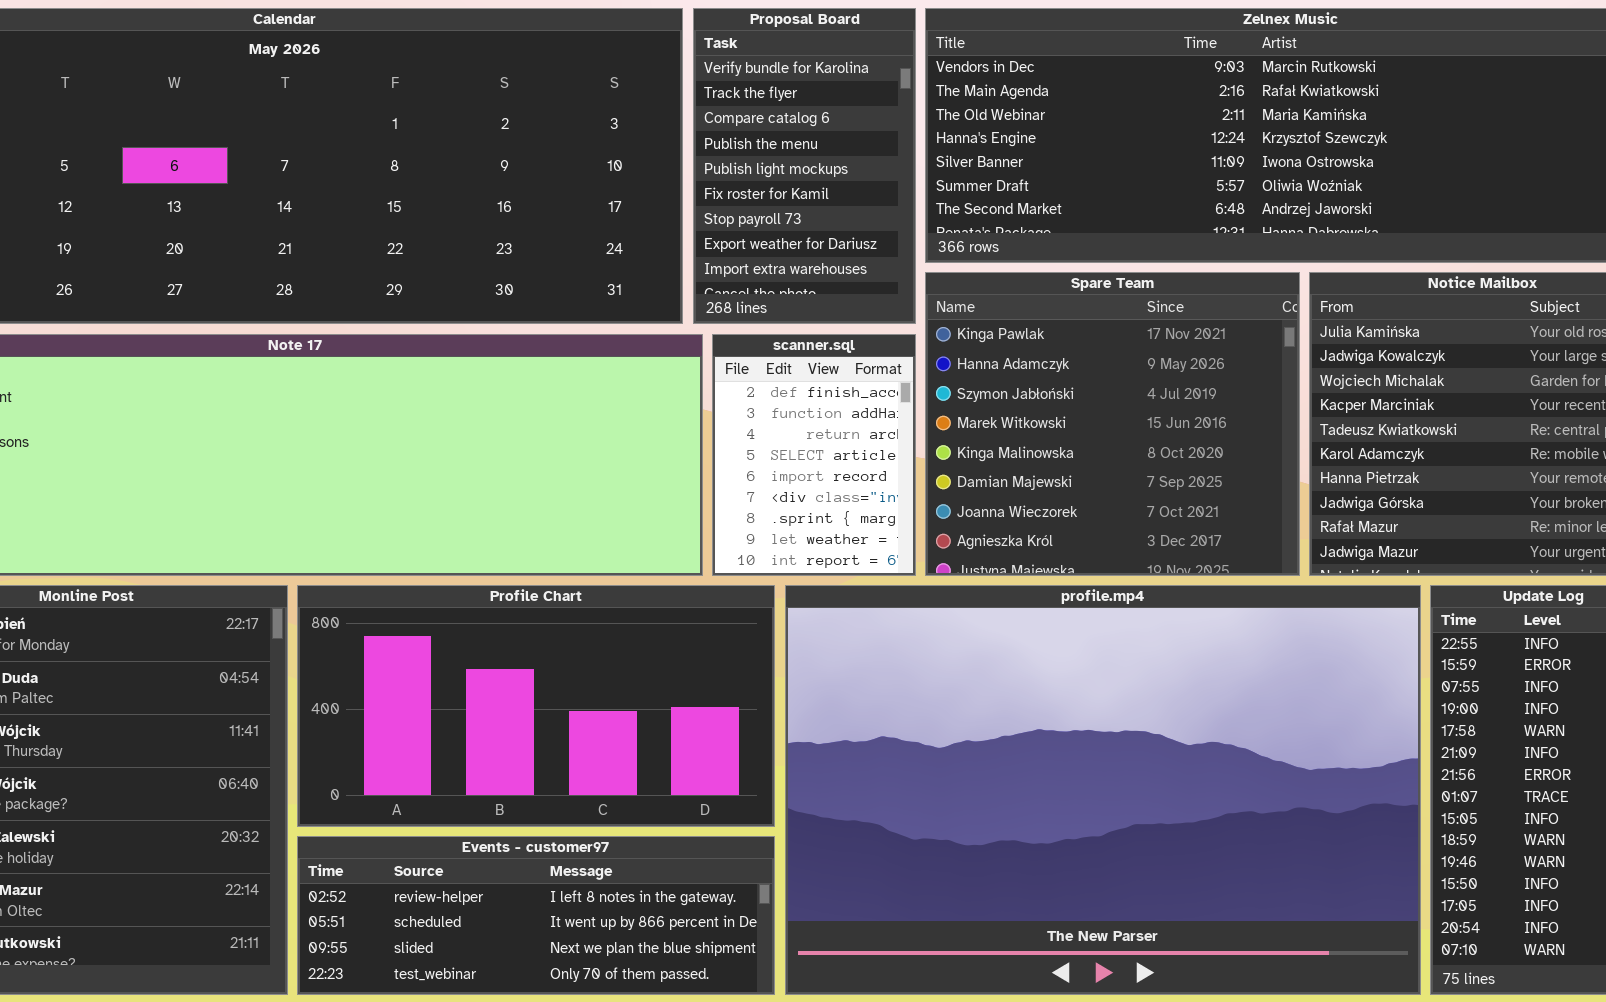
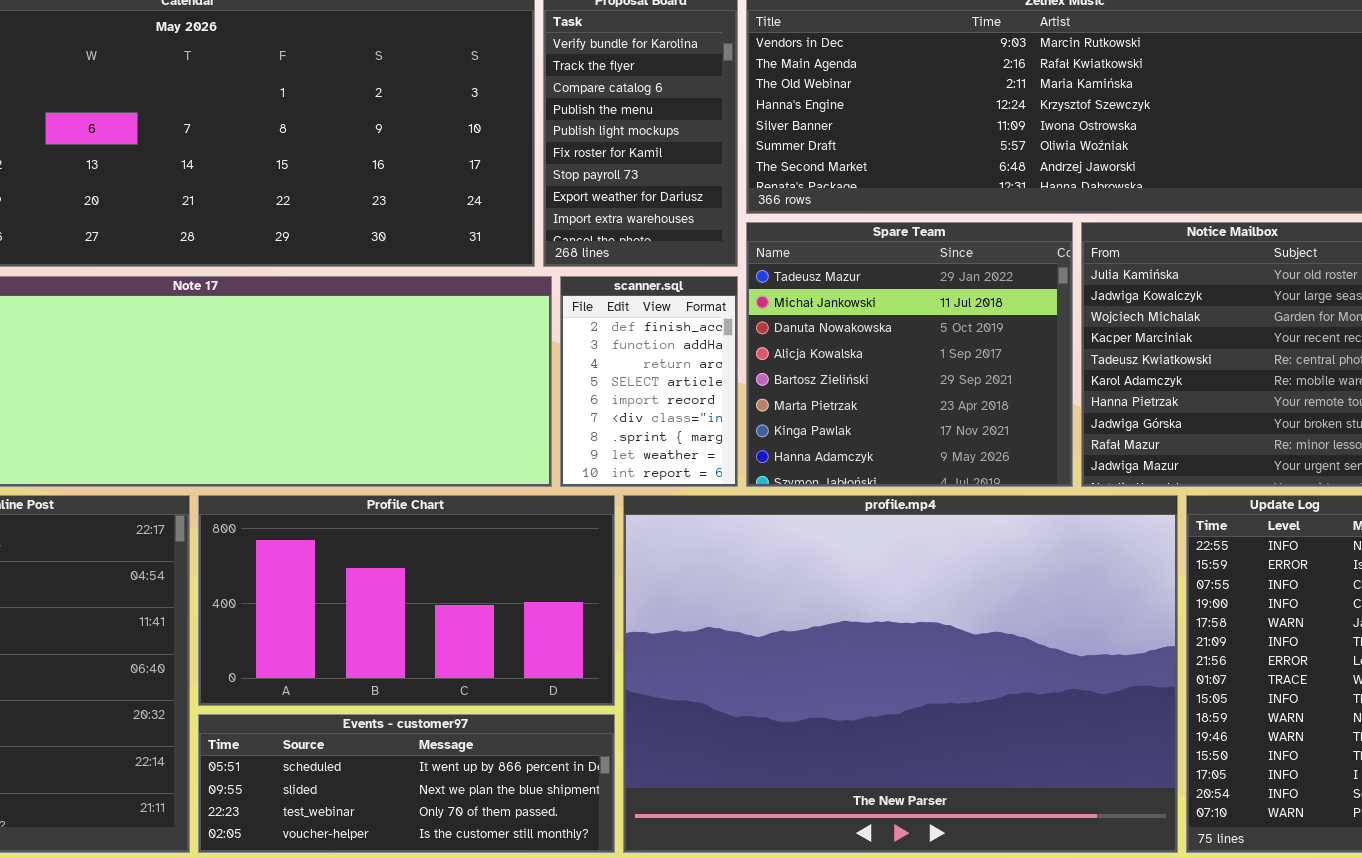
Spare Team: [925,272,1300,576] -> [746,222,1073,487], scrolled up 6 rows
Events - customer97: [297,836,775,995] -> [198,714,615,853], scrolled down 1 row

